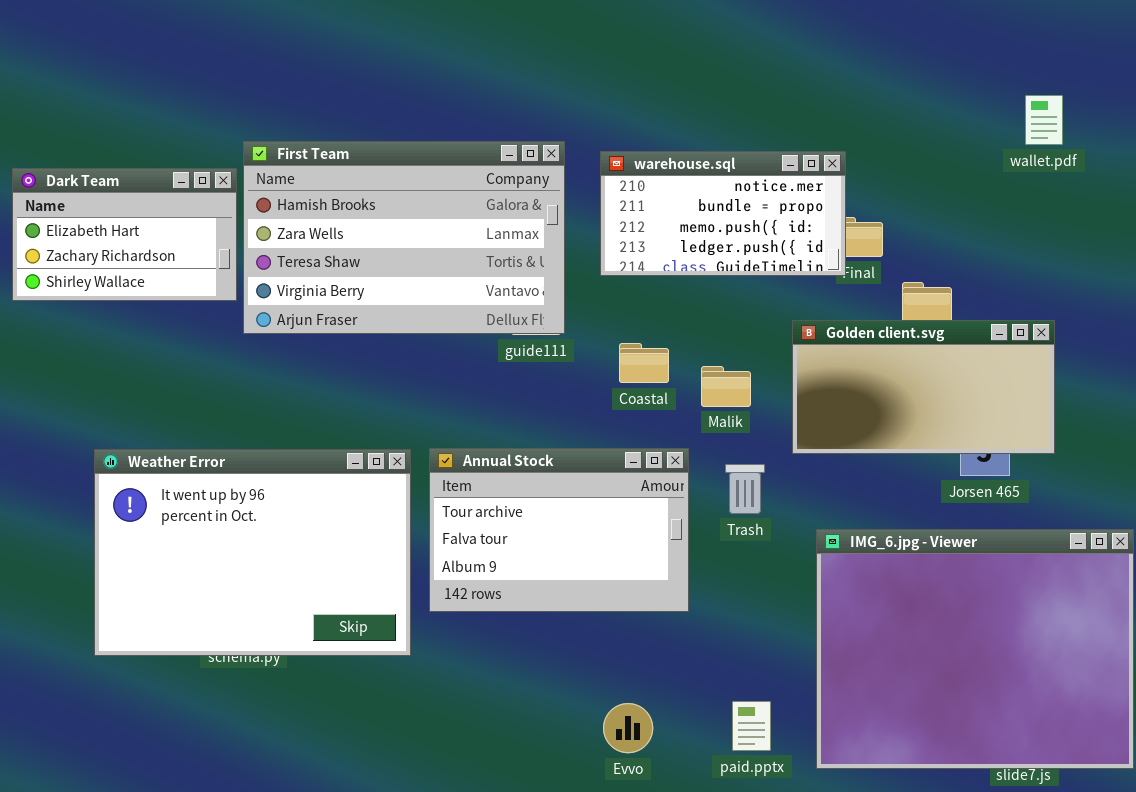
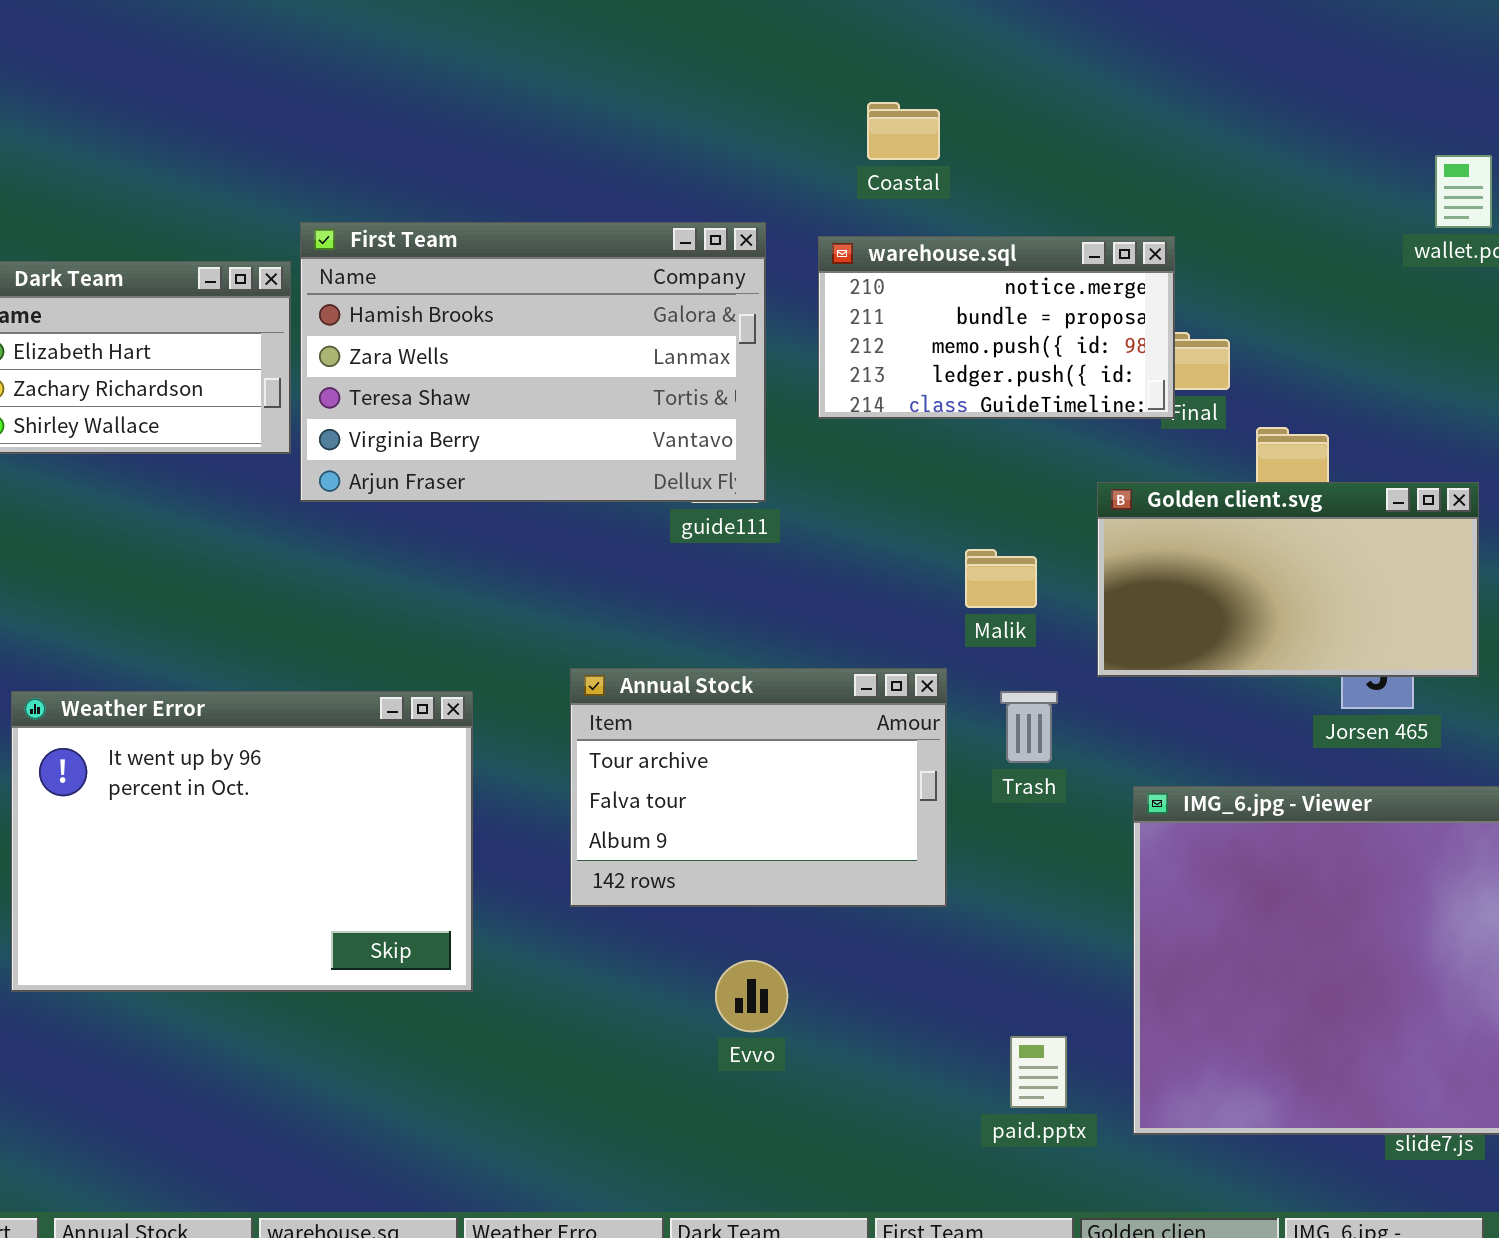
Coastal: [619,343,669,383] -> [867,102,940,160], moved
Weather Error: [94,449,411,656] -> [11,691,473,992], moved
Evvo: [603,703,653,753] -> [715,960,788,1032], moved

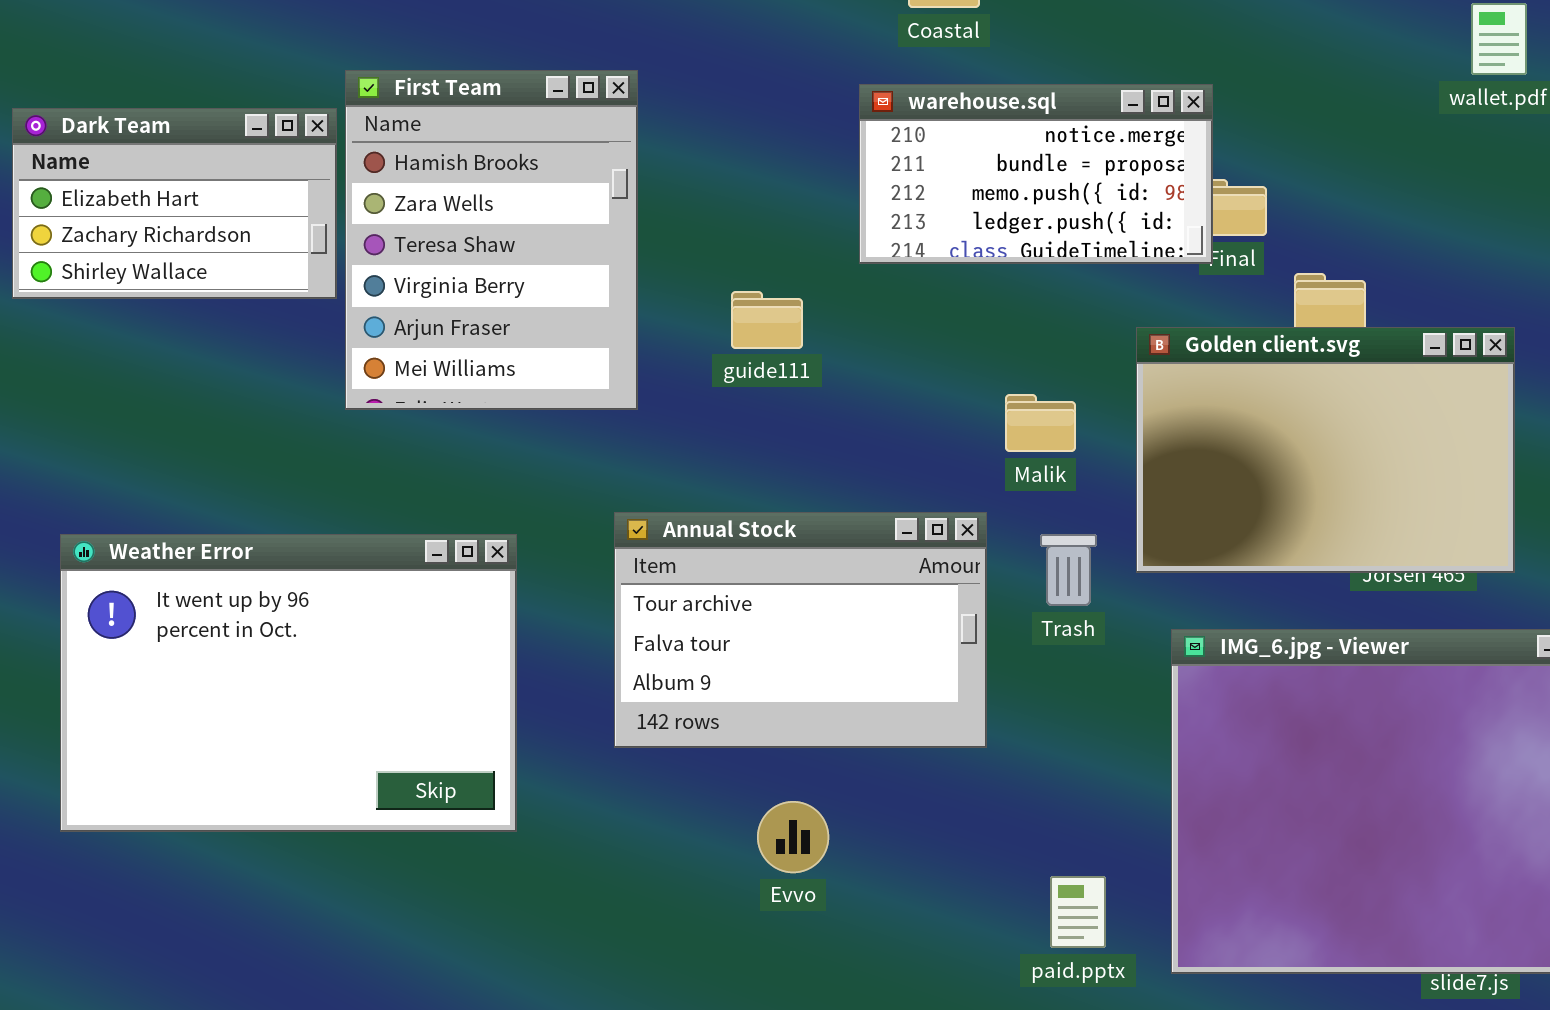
First Team: [300,222,766,502] -> [345,70,638,410], resized
Golden client.svg: [1097,482,1479,677] -> [1136,327,1515,573], resized

